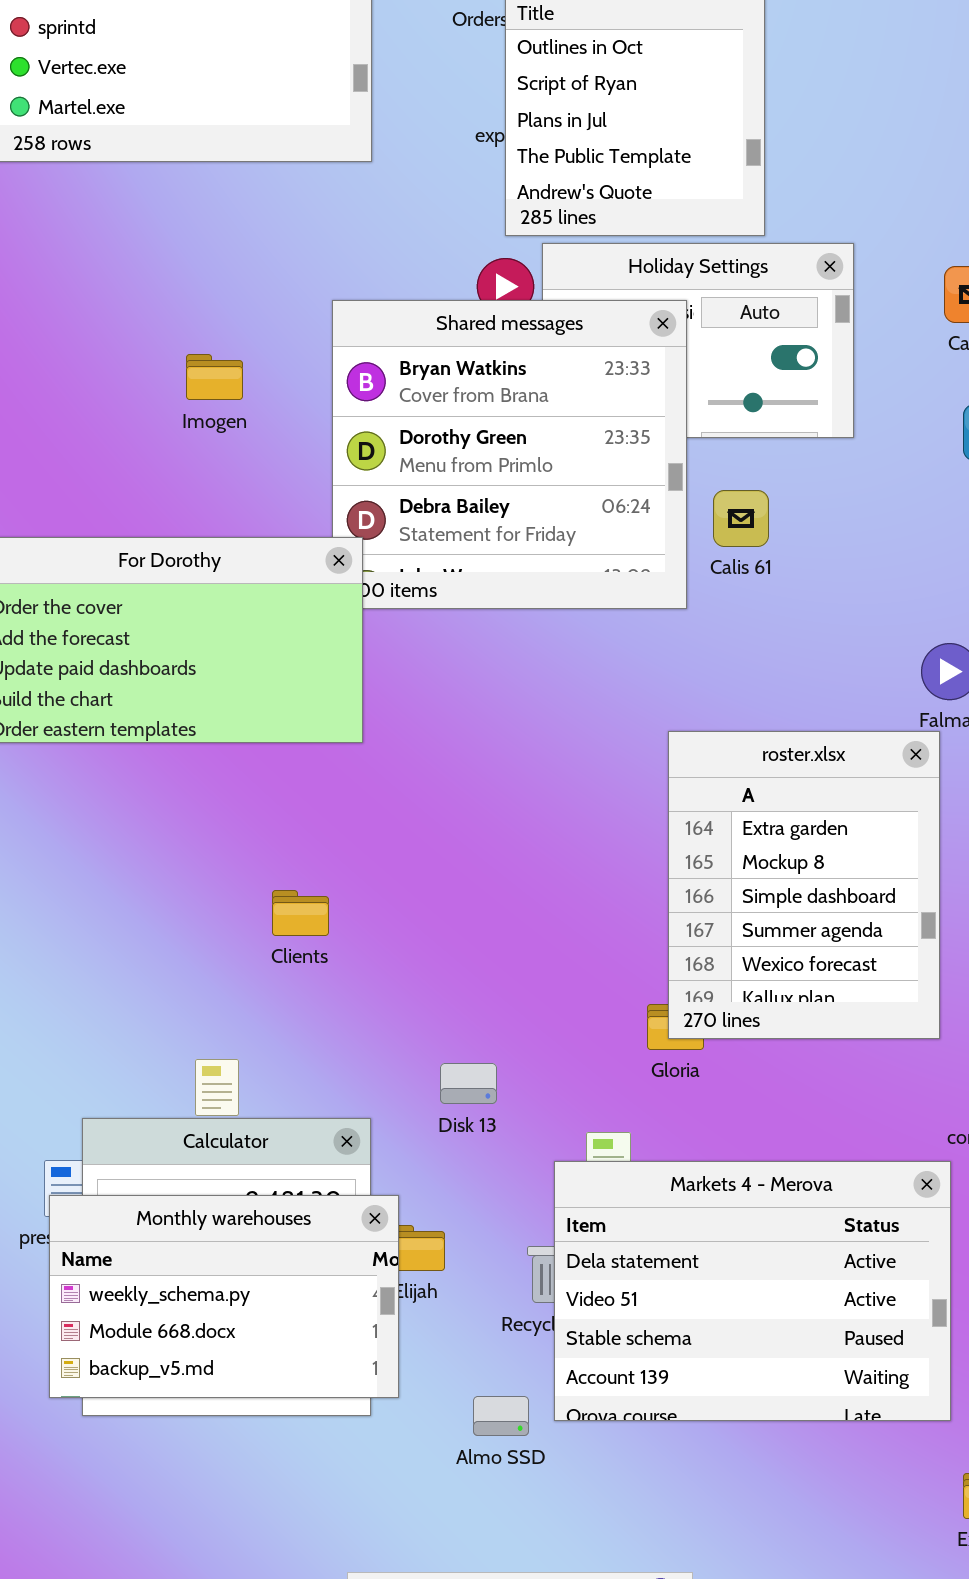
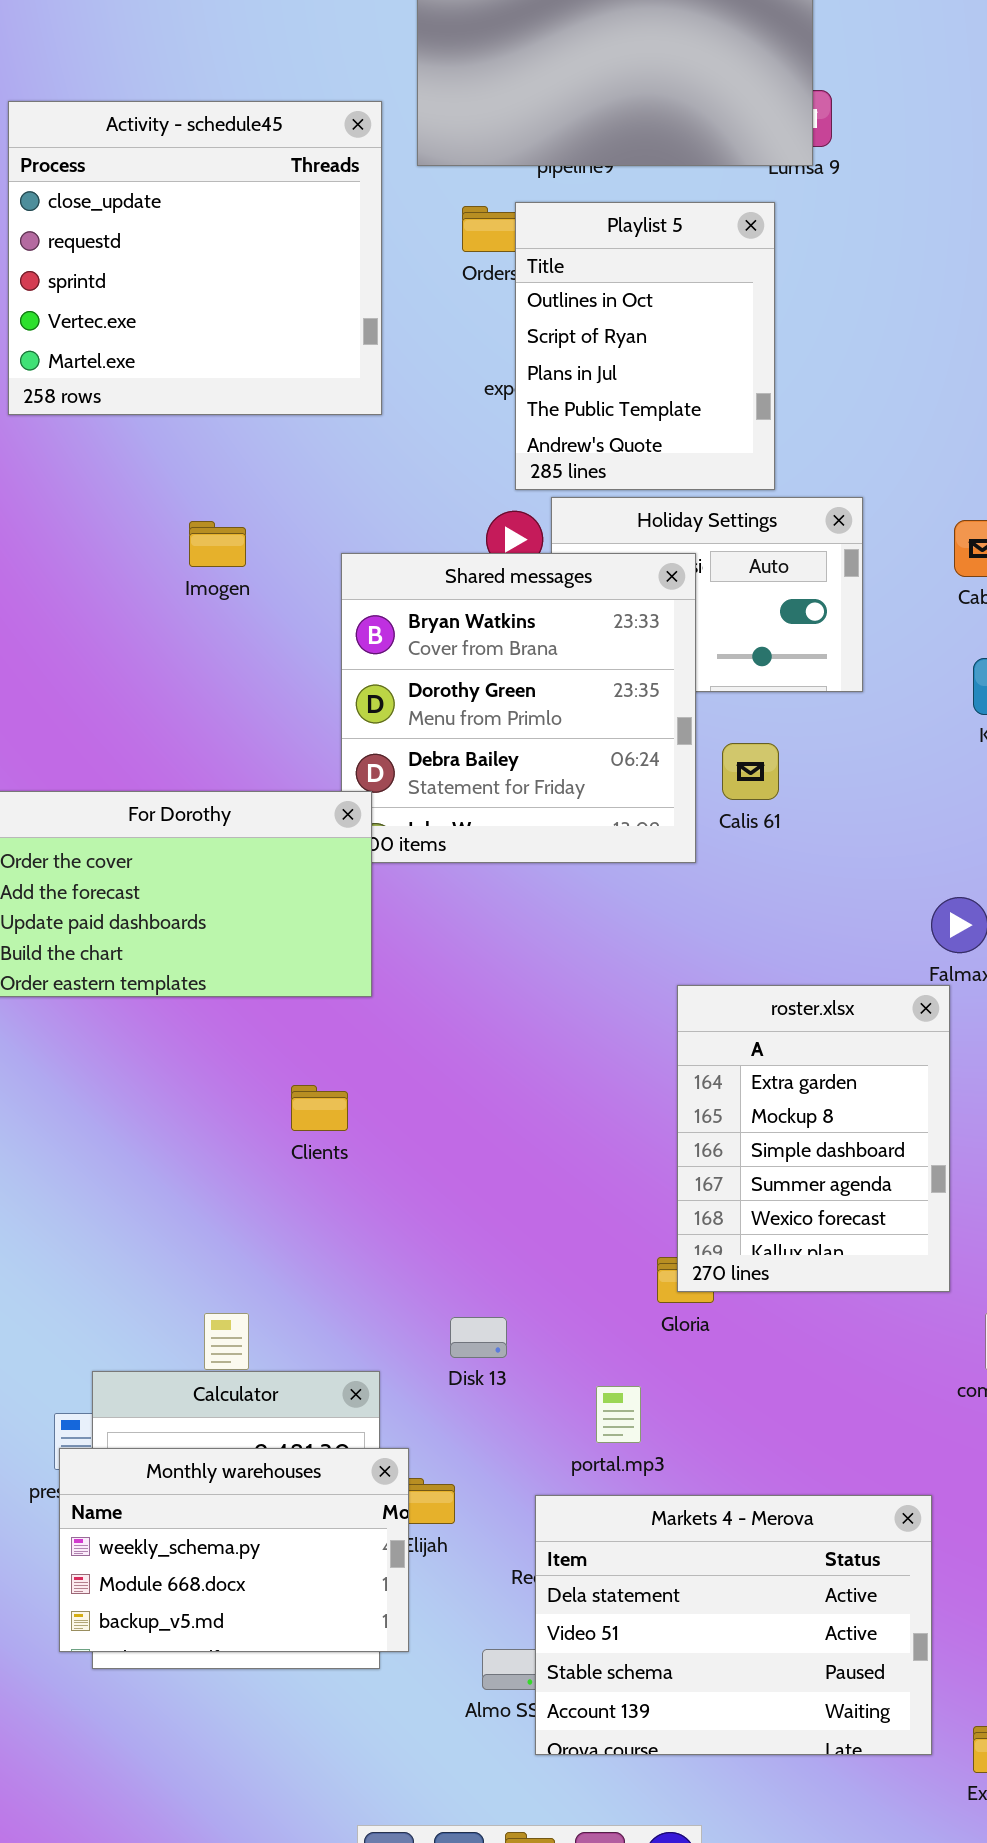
Imogen: [186,354,243,400] -> [189,521,246,567], moved
Clients: [272,890,329,936] -> [291,1085,348,1131], moved
Markets 4 - Merova: [554,1161,951,1421] -> [535,1495,932,1755], moved

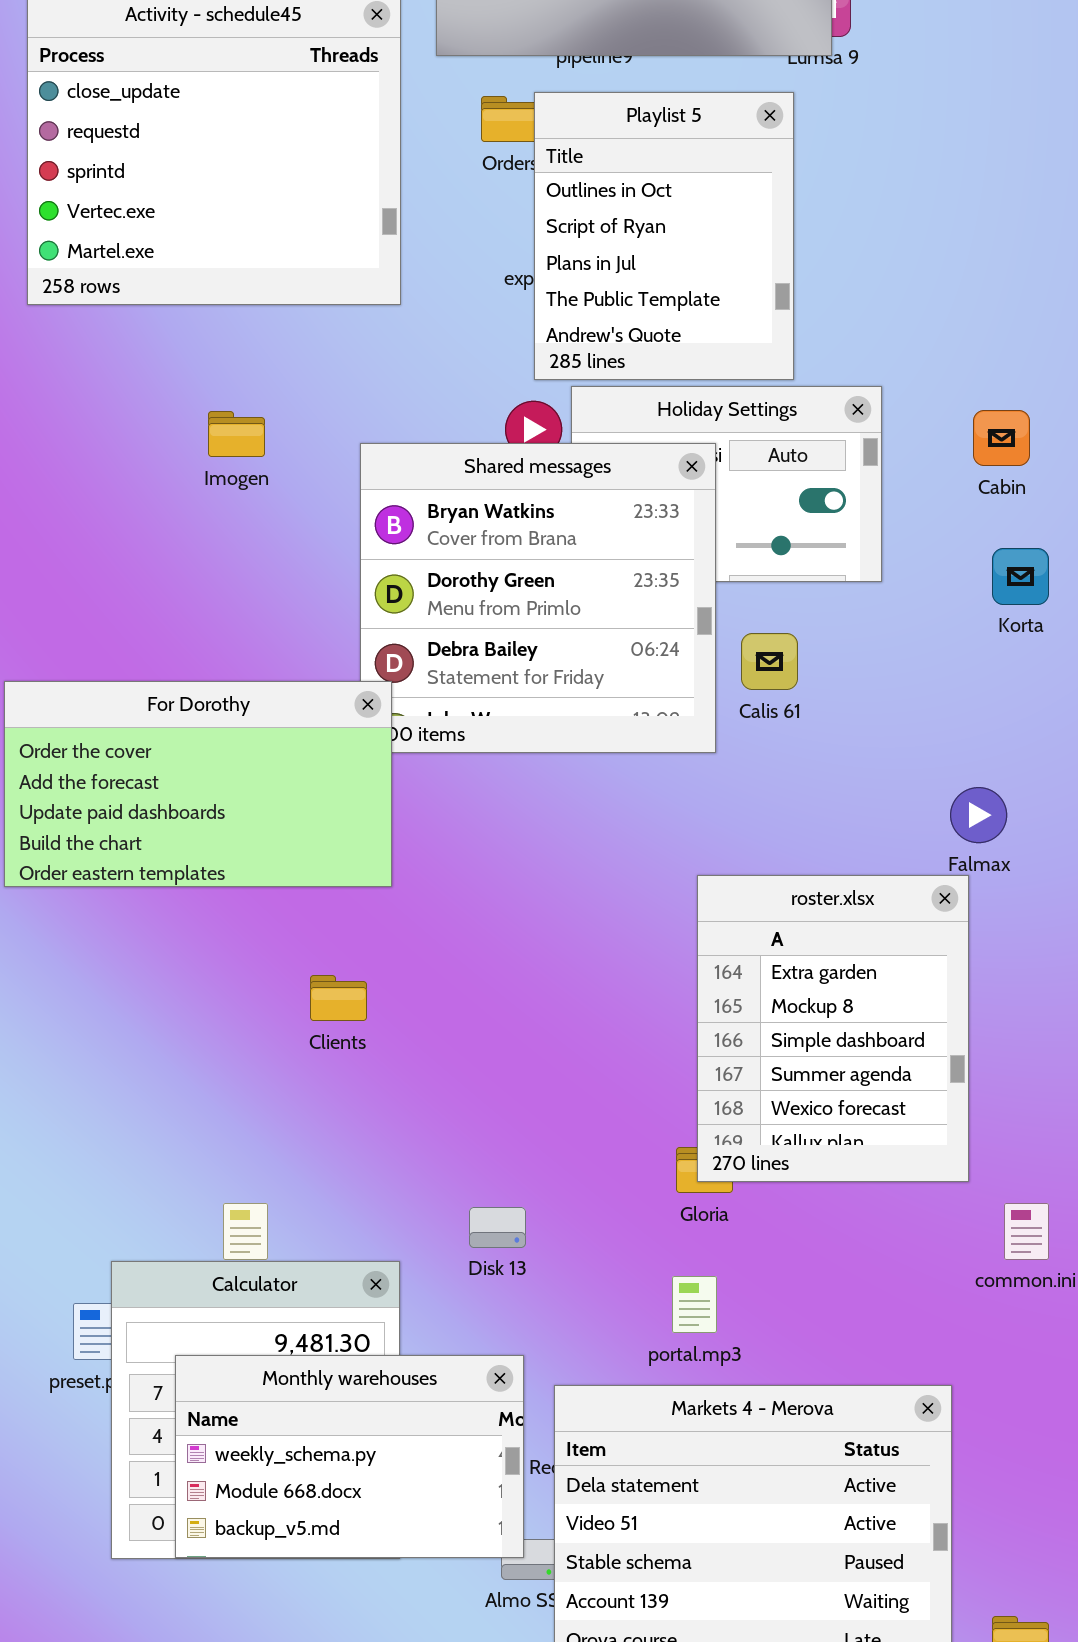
portal.mp3: [596,1386,641,1443] -> [672,1276,717,1333], moved
Monthly warehouses: [59,1448,409,1652] -> [175,1355,524,1558], moved

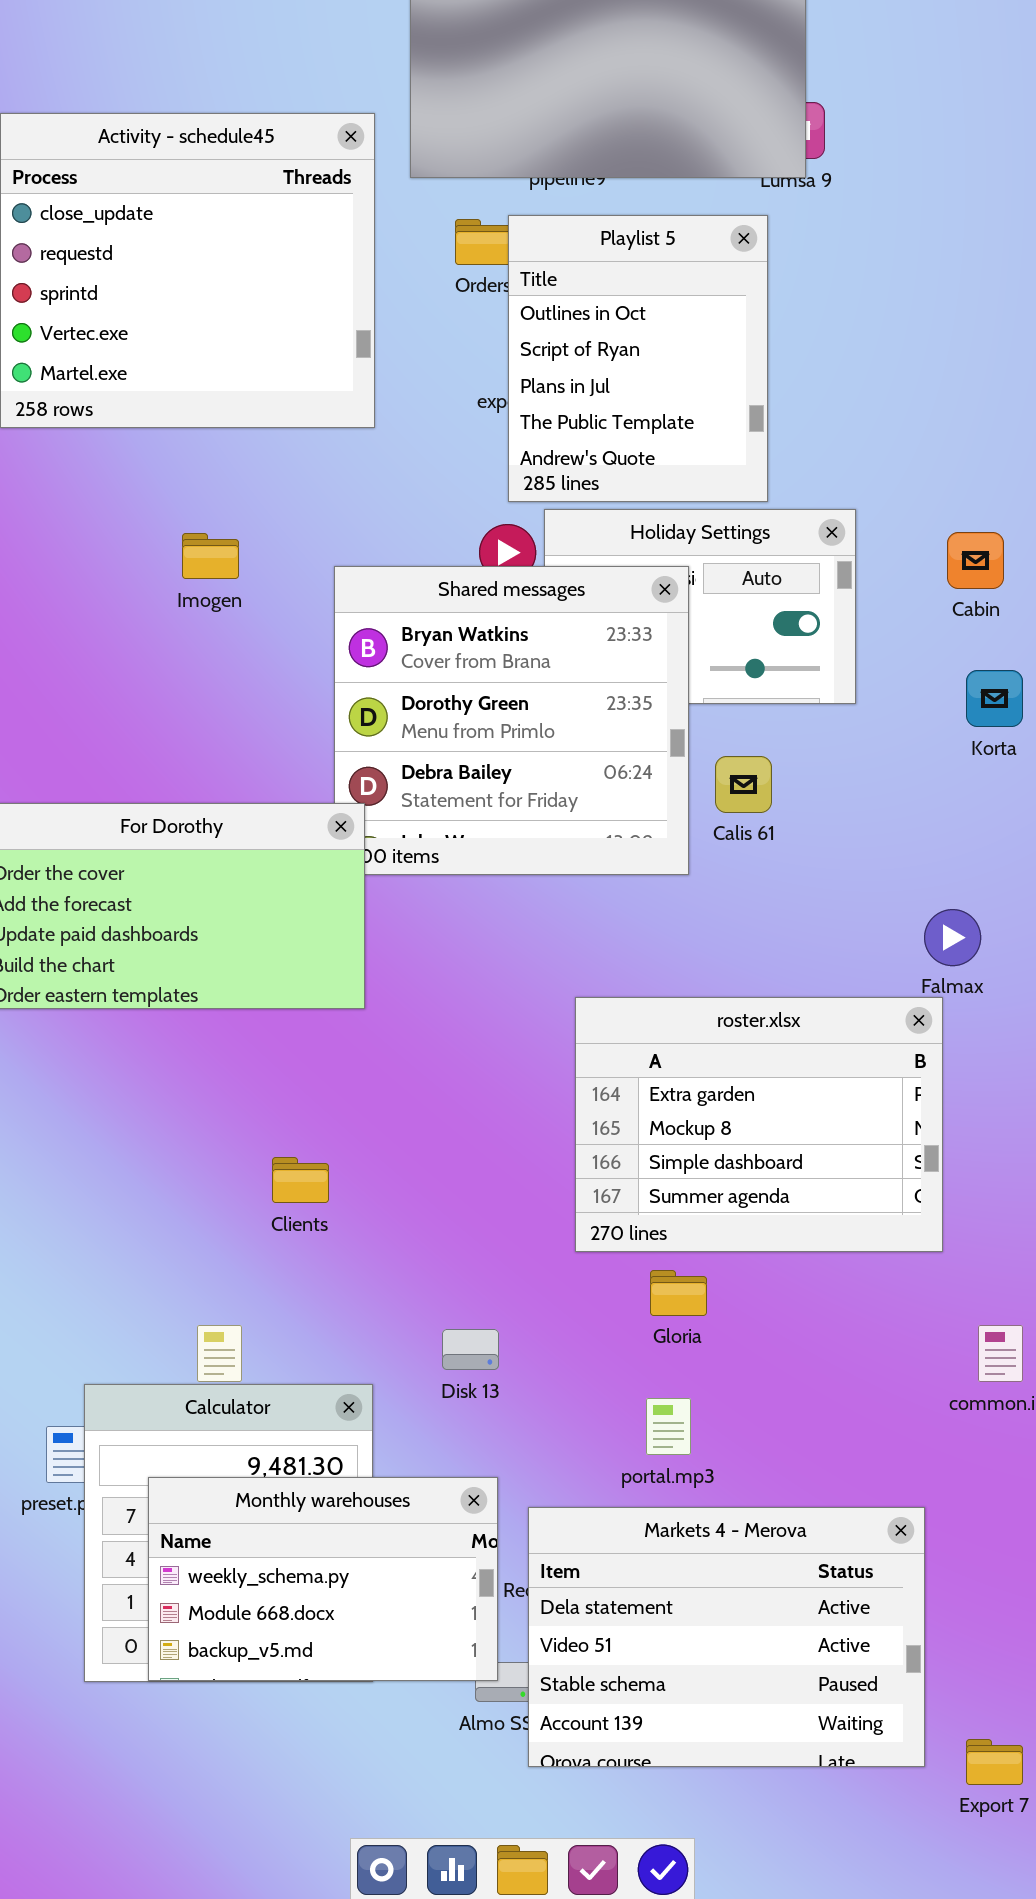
roster.xlsx: [697,875,969,1182] -> [575,997,943,1252], resized
Clients: [310,975,367,1021] -> [272,1157,329,1203], moved

